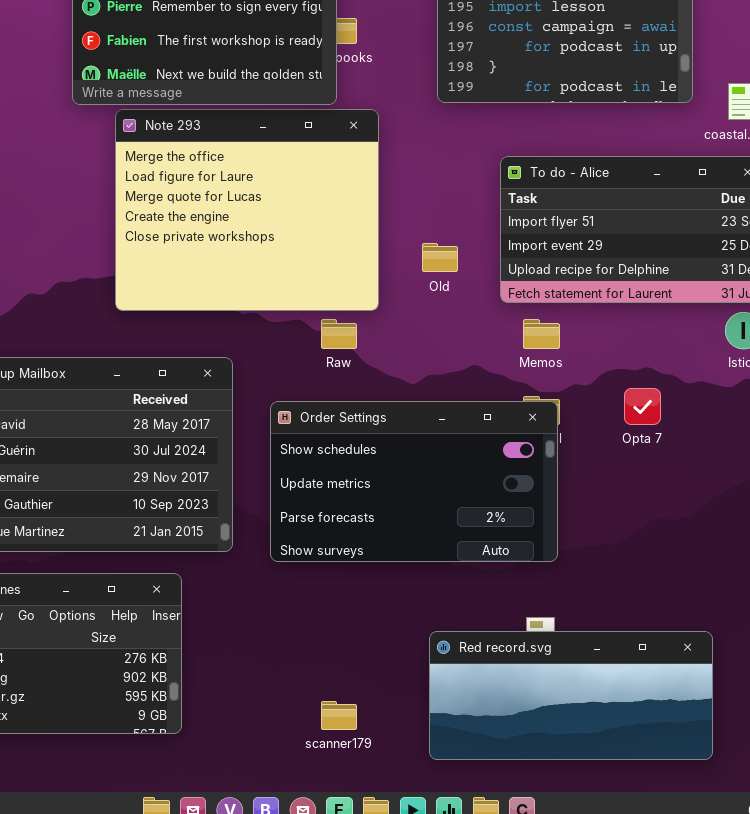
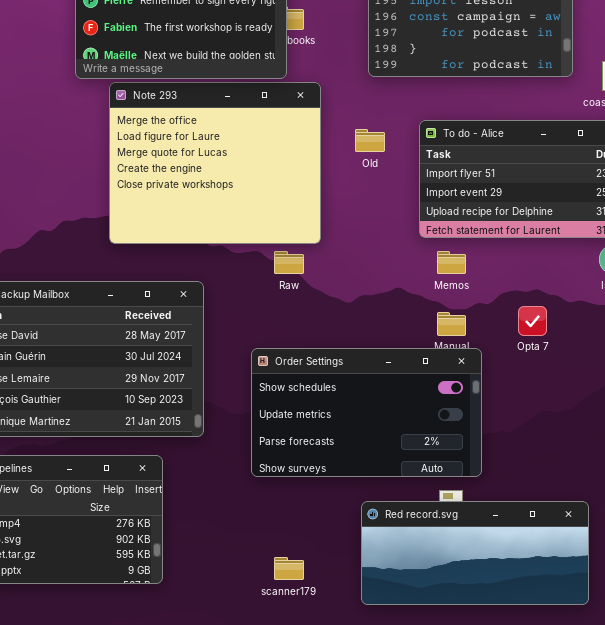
Old: [422,243,458,272] -> [355,129,385,152], moved
Order Settings: [270,401,558,562] -> [251,348,482,477], moved

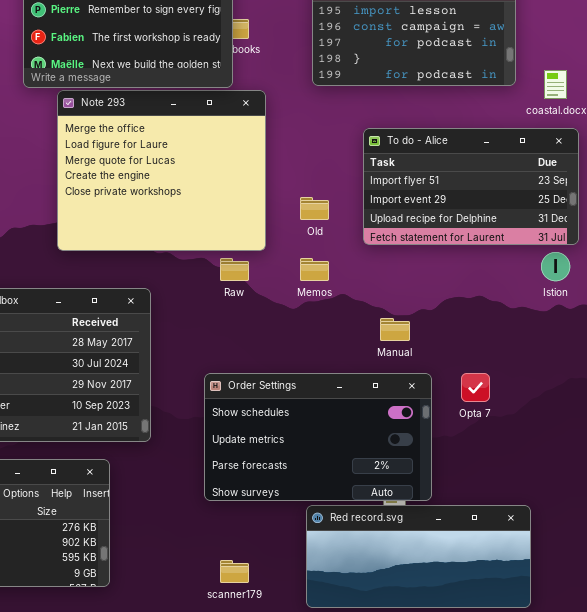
Old: [355,129,385,152] -> [300,197,329,220], moved
Memos: [437,251,466,274] -> [300,258,329,281], moved
Opta 7: [518,306,547,336] -> [461,373,490,402], moved
Order Settings: [251,348,482,477] -> [204,373,432,501], moved

